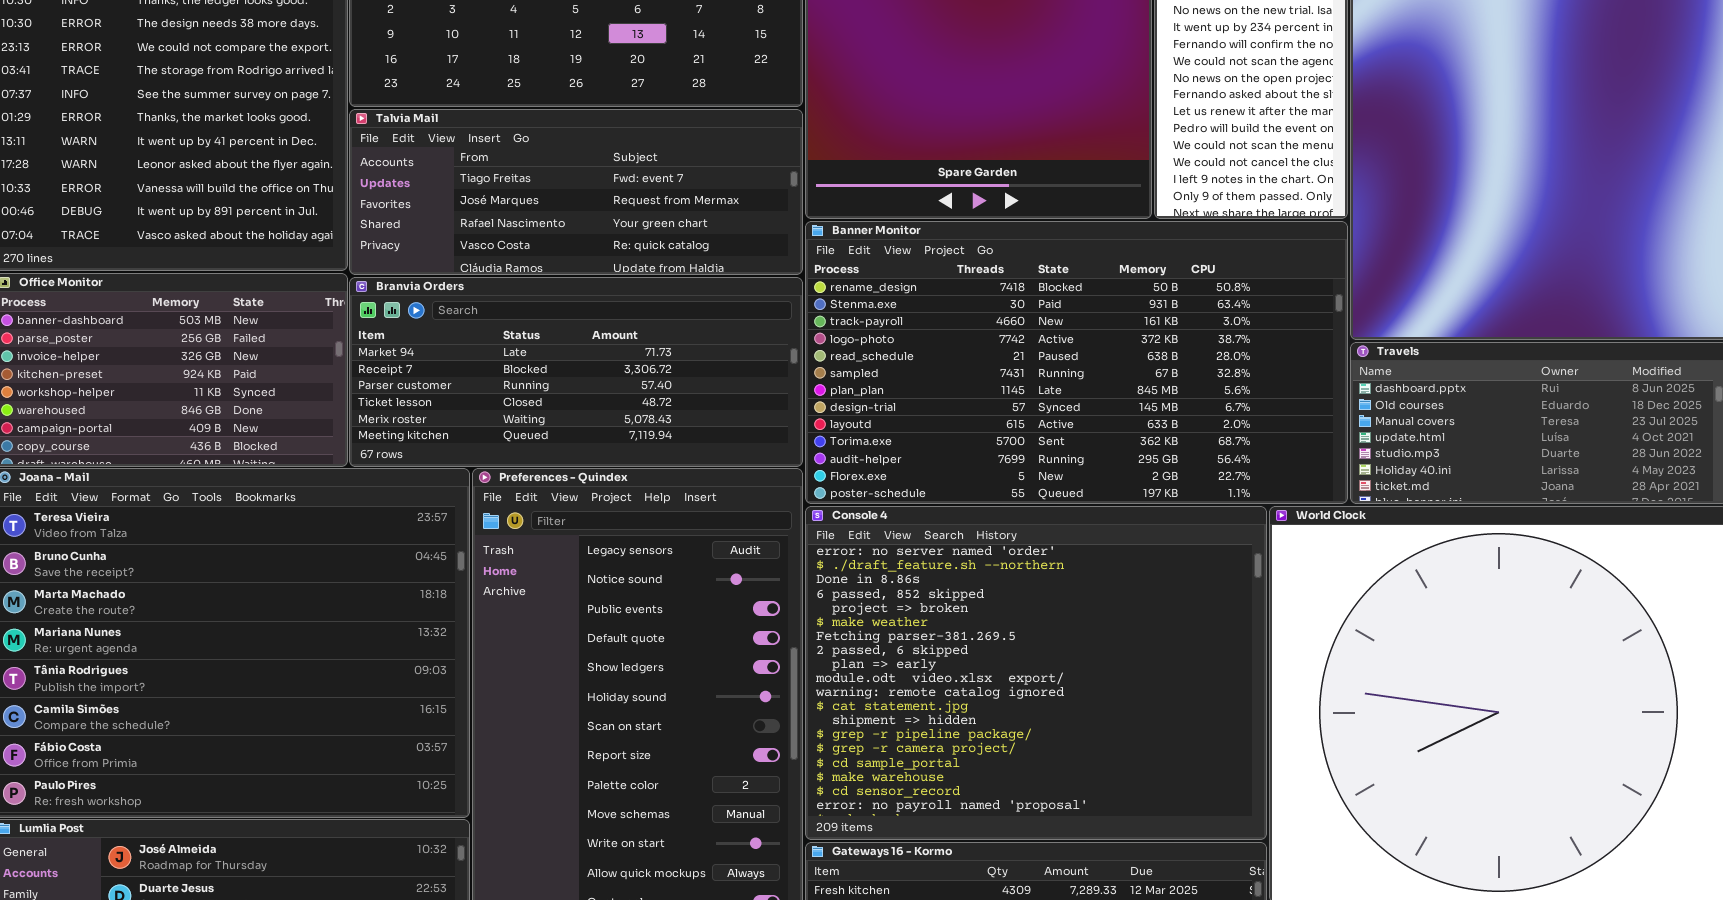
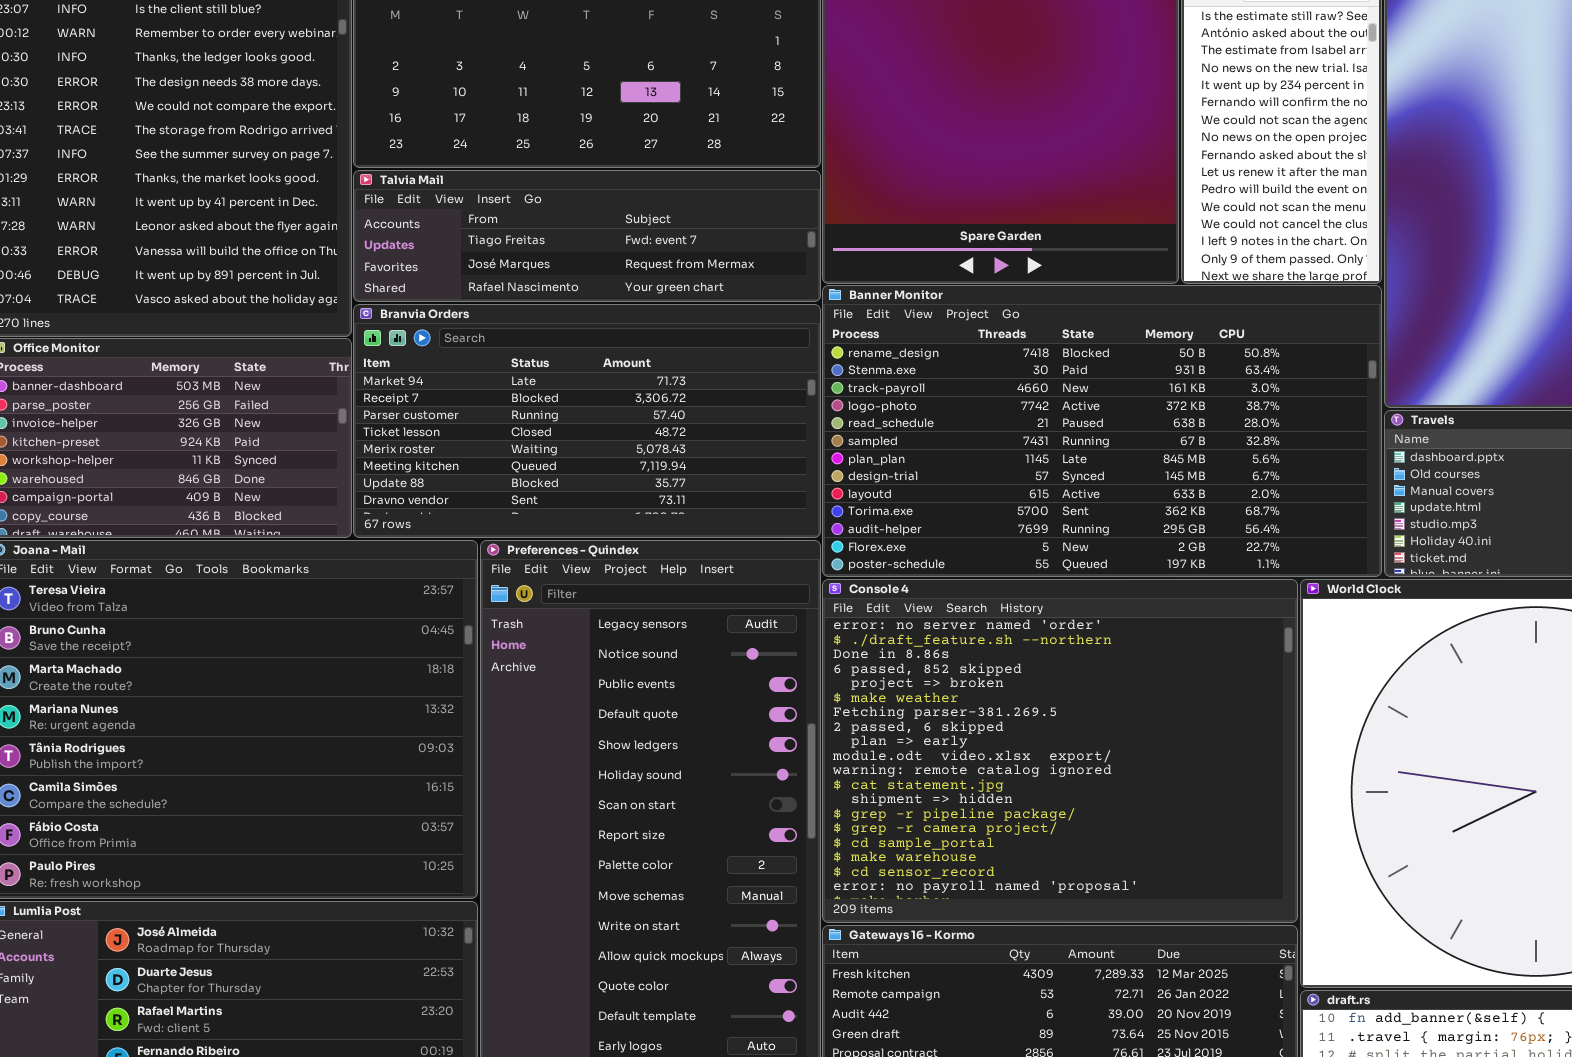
Talvia Mail: [349,109,803,275] -> [353,170,821,302], resized
Branvia Orders: [349,277,803,467] -> [353,304,821,538], resized

